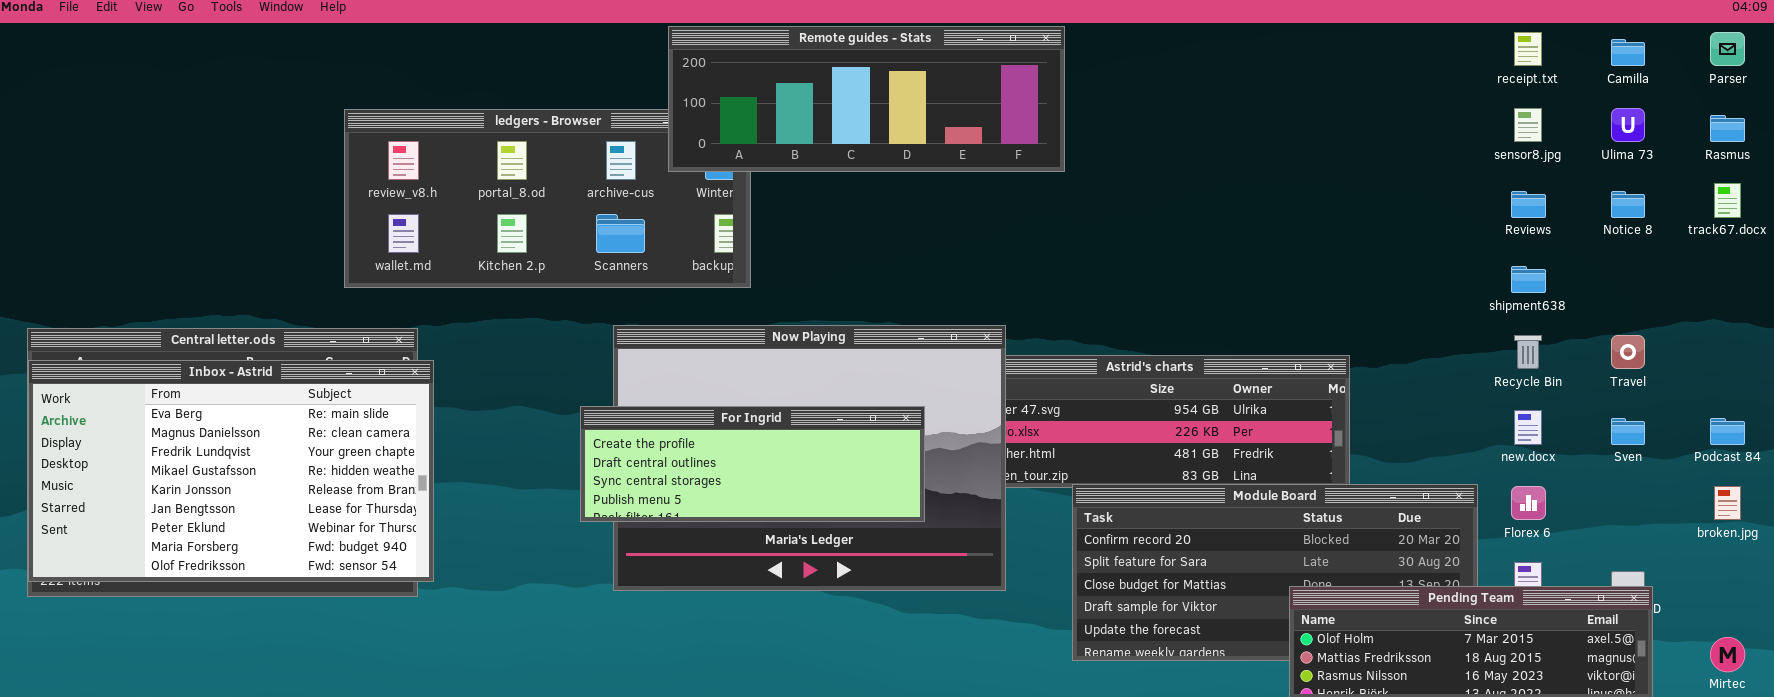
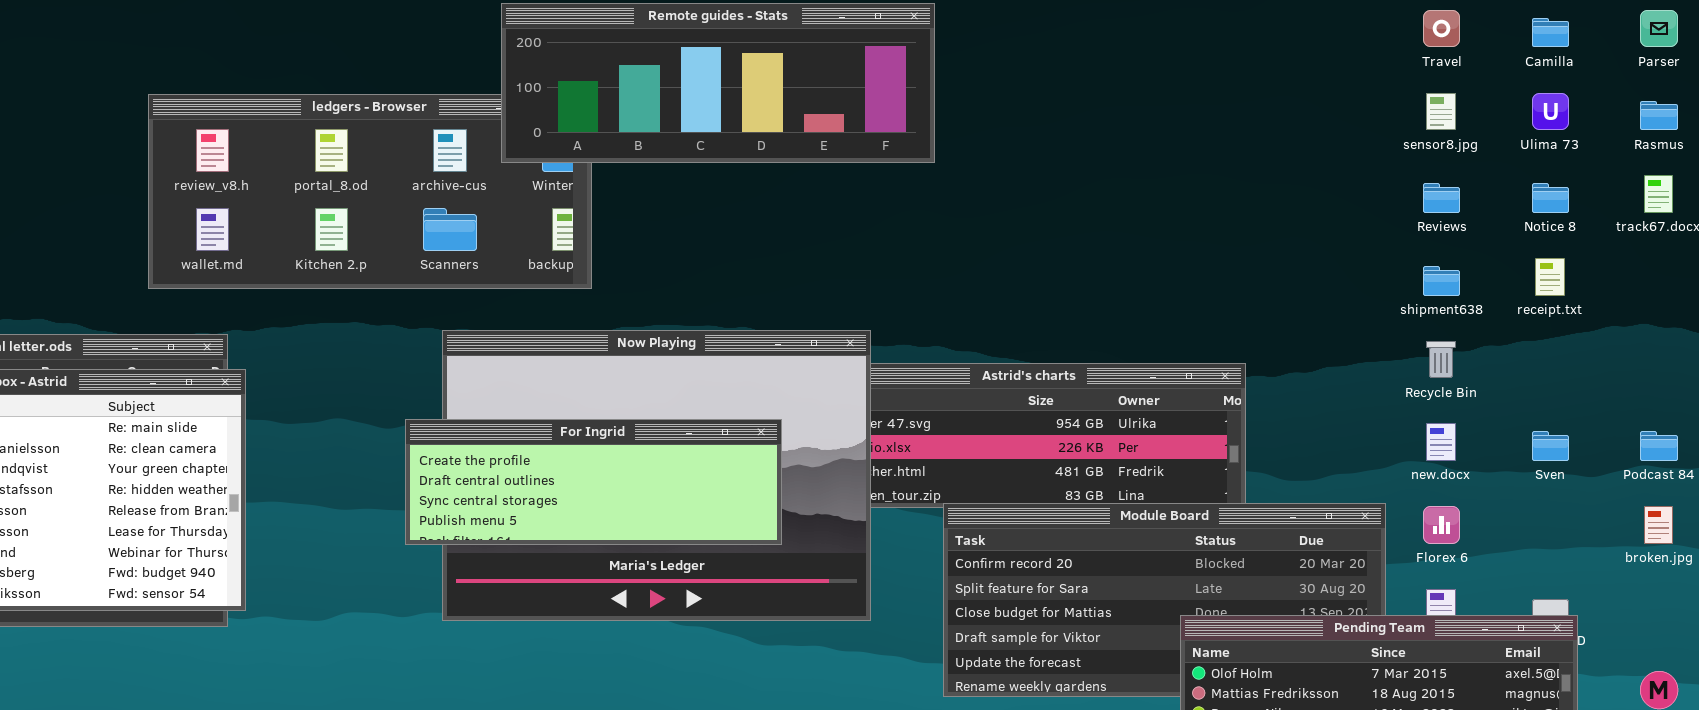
receipt.txt: [1514,32,1542,66] -> [1535,258,1565,296], moved
Travel: [1611,335,1645,369] -> [1423,10,1460,47], moved

